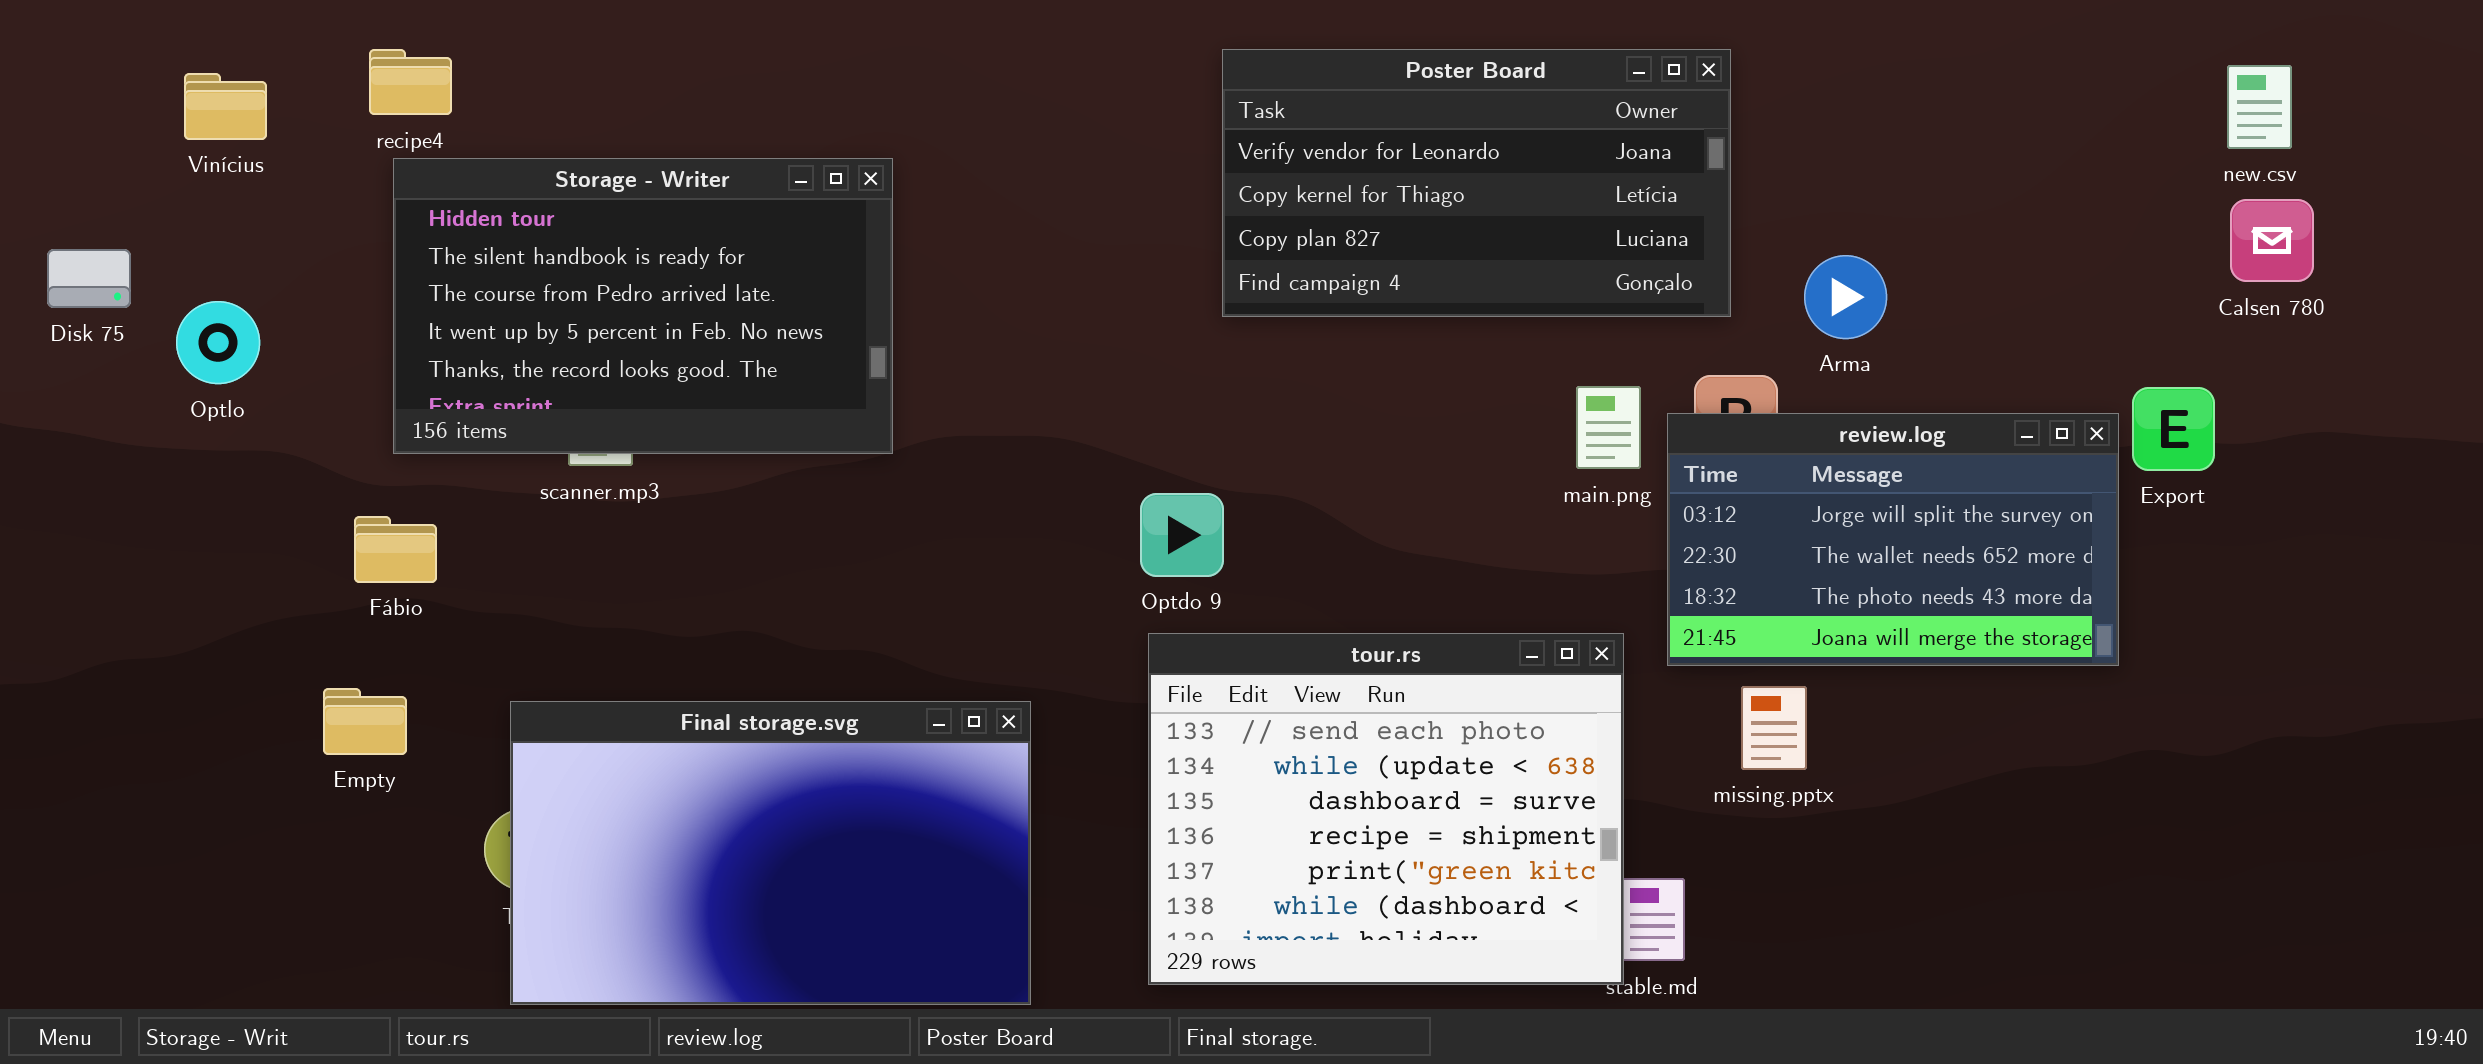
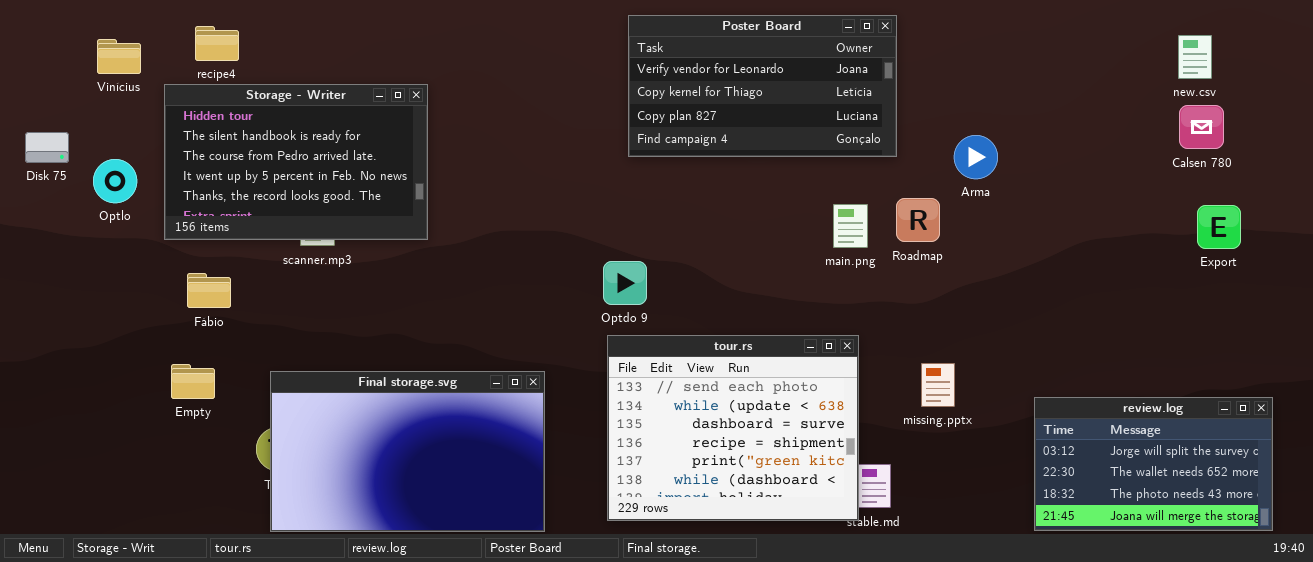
Poster Board: [1222,49,1731,317] -> [628,15,897,157], moved
Storage - Writer: [393,158,893,454] -> [164,84,428,240], moved
Export: [2132,387,2215,471] -> [1197,205,1241,249], moved
review.log: [1667,413,2119,666] -> [1034,397,1273,531], moved

